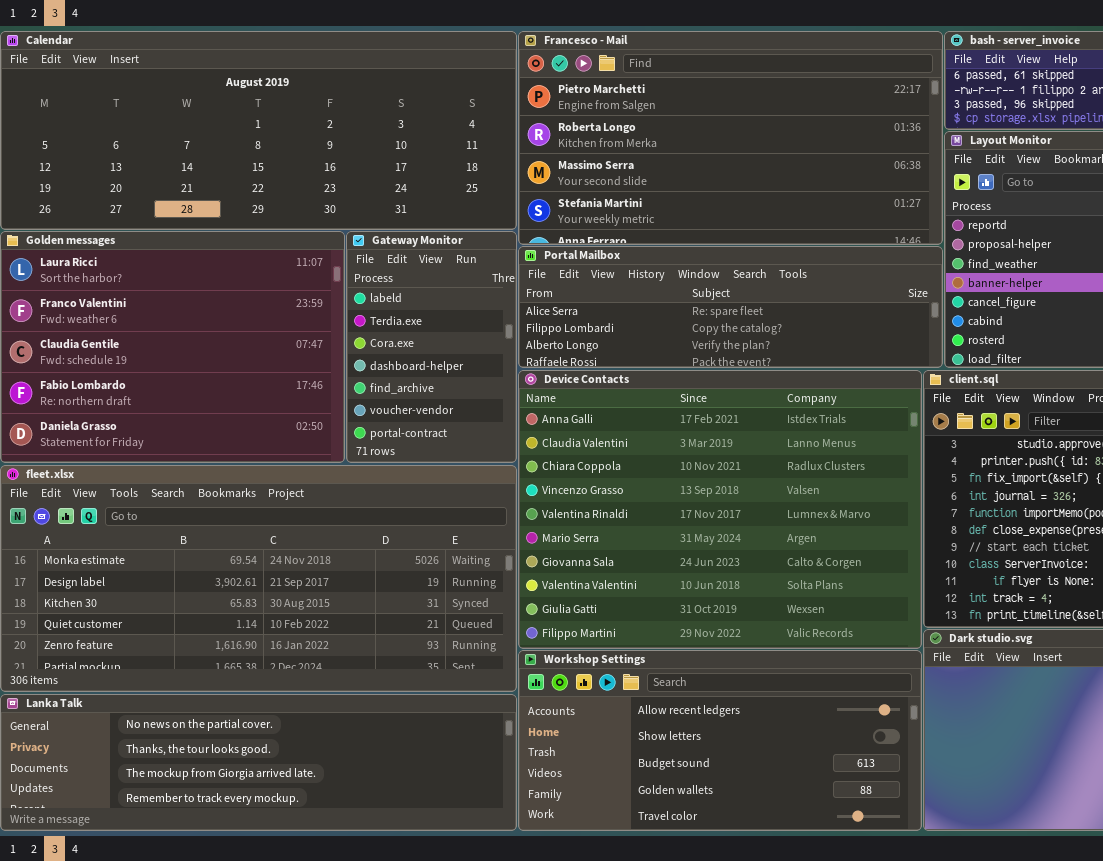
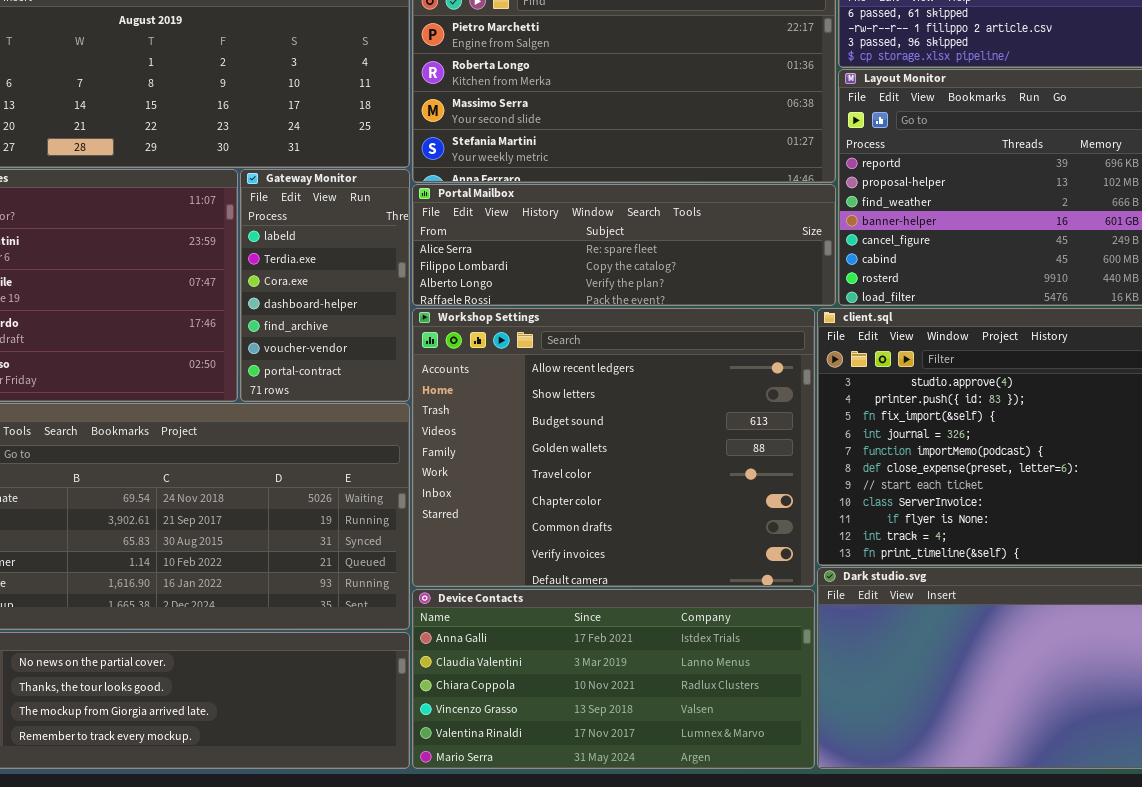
Device Contacts: [518,370,922,649] -> [412,589,815,769], moved, resized
Workshop Settings: [518,650,922,831] -> [412,308,815,587], moved, resized

